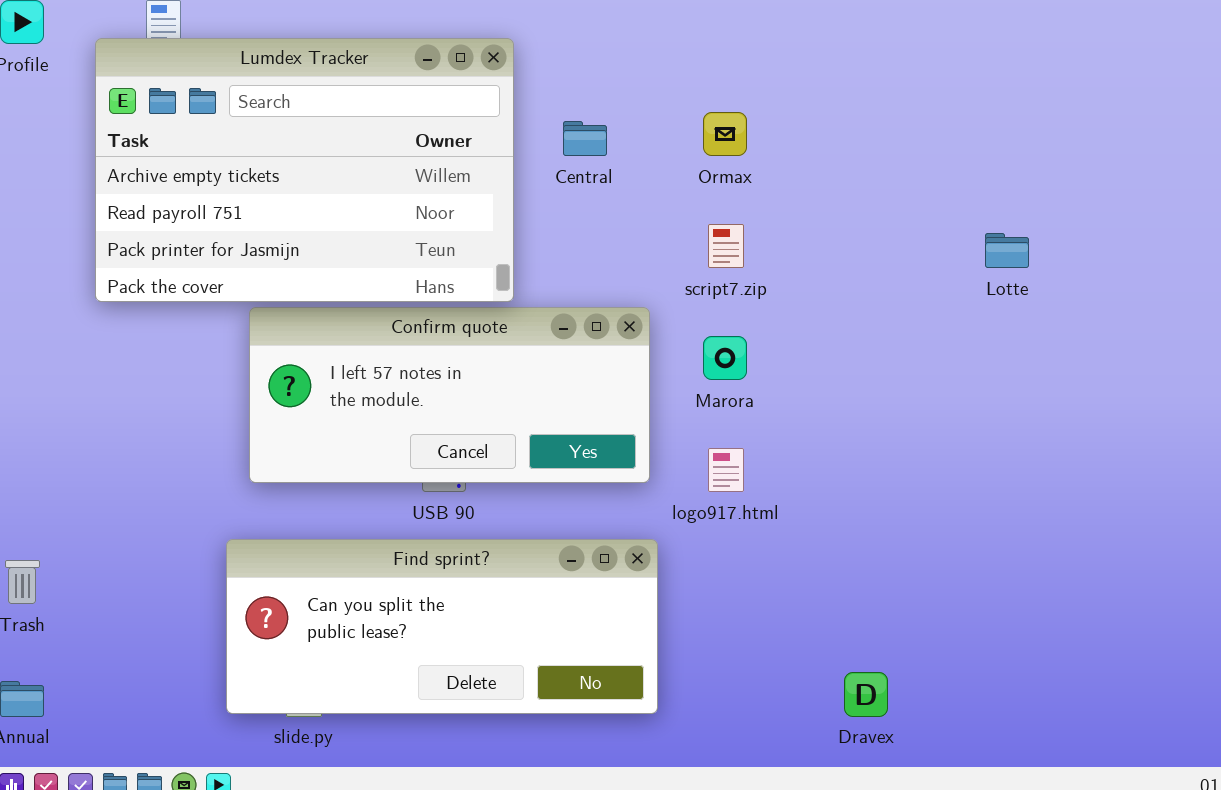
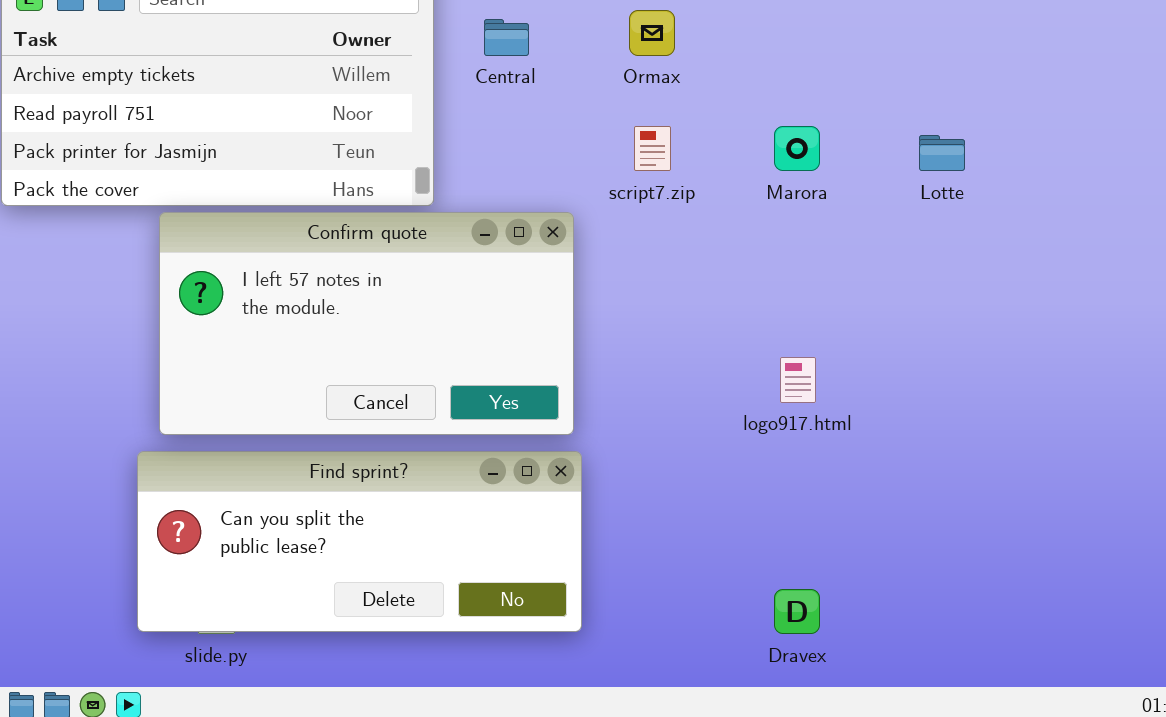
Confirm quote: [249,307,650,483] -> [159,212,574,435], resized
Marora: [703,336,747,380] -> [774,126,820,171], moved
logo917.html: [708,448,744,492] -> [780,357,816,403], moved

